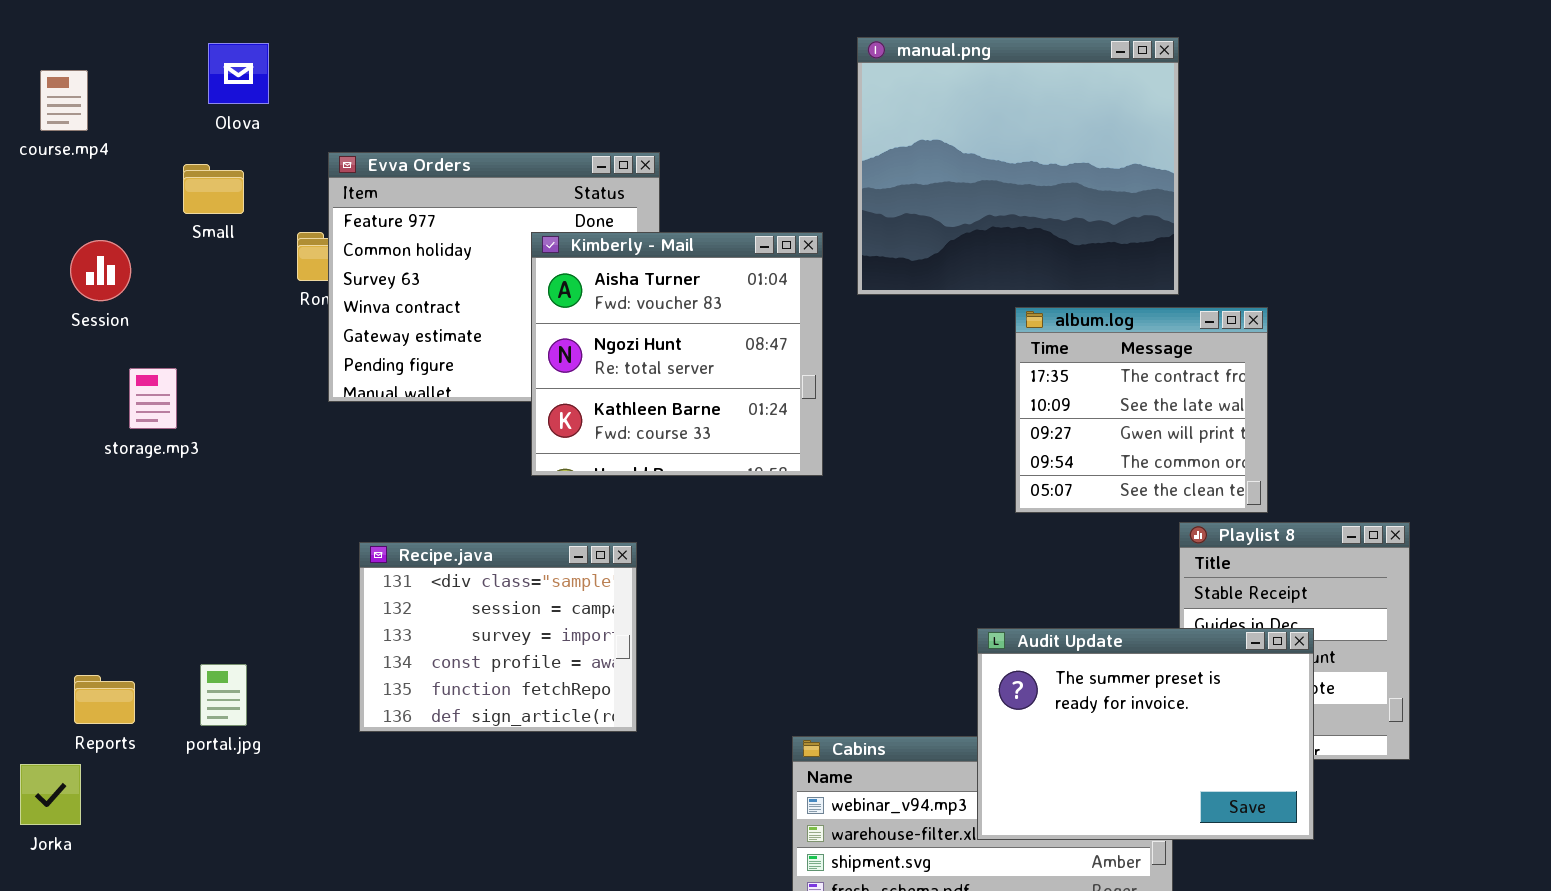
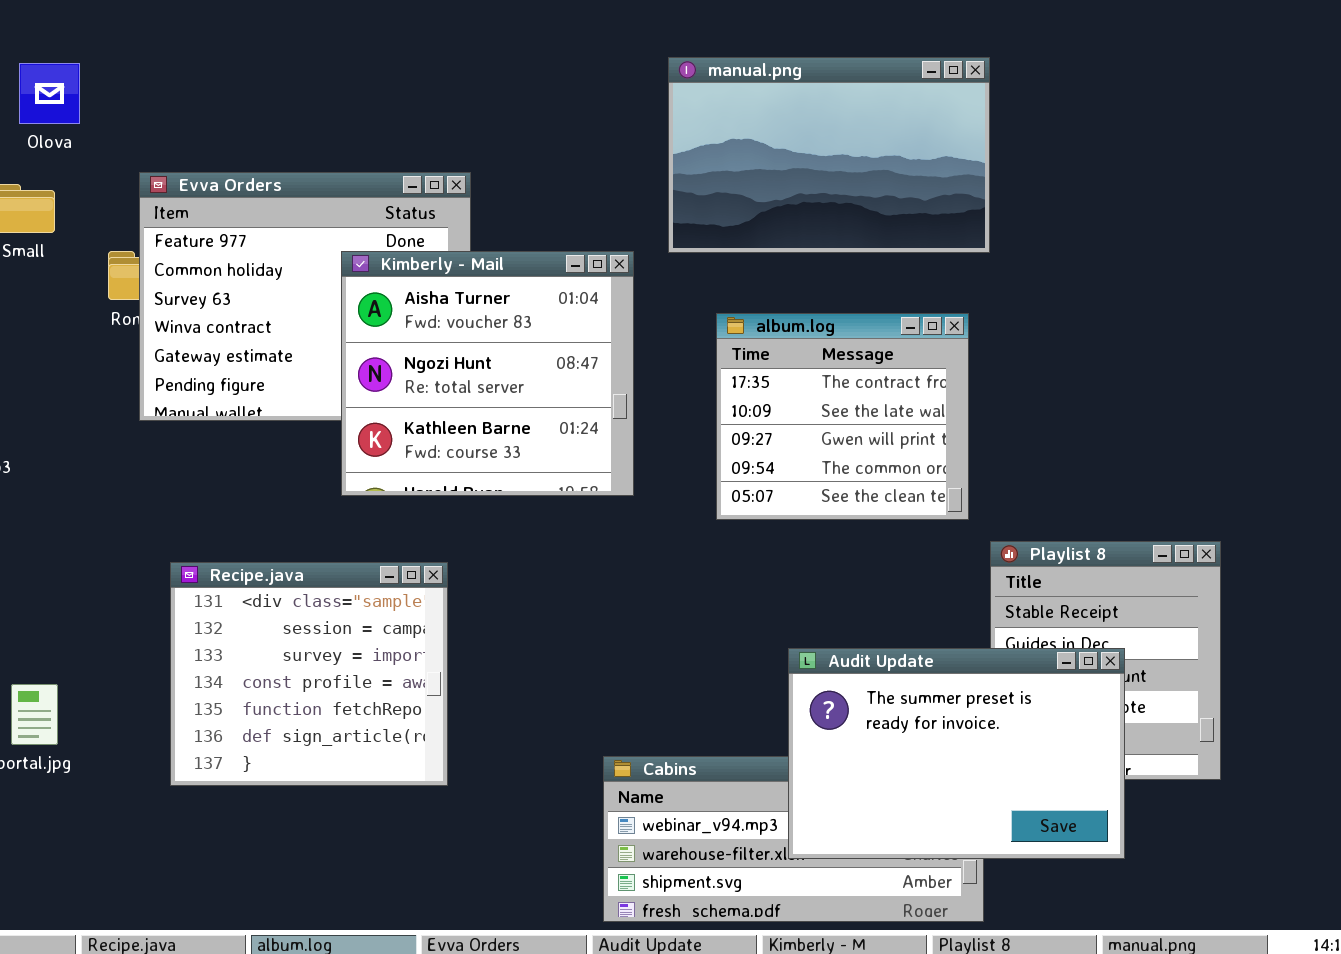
manual.png: [857,37,1179,295] -> [668,57,990,253], resized
album.log: [1015,307,1268,513] -> [716,313,969,520], moved
Recipe.java: [359,542,637,732] -> [170,562,448,786], resized

